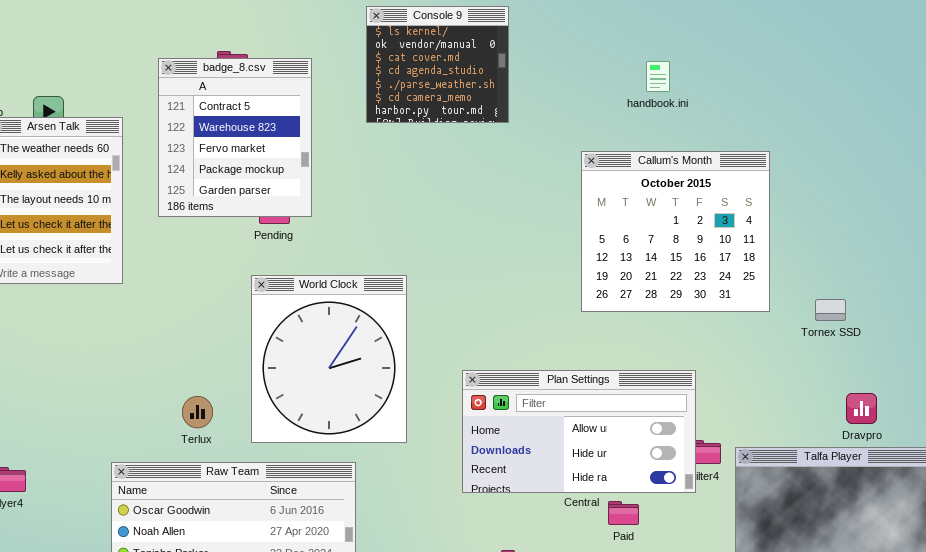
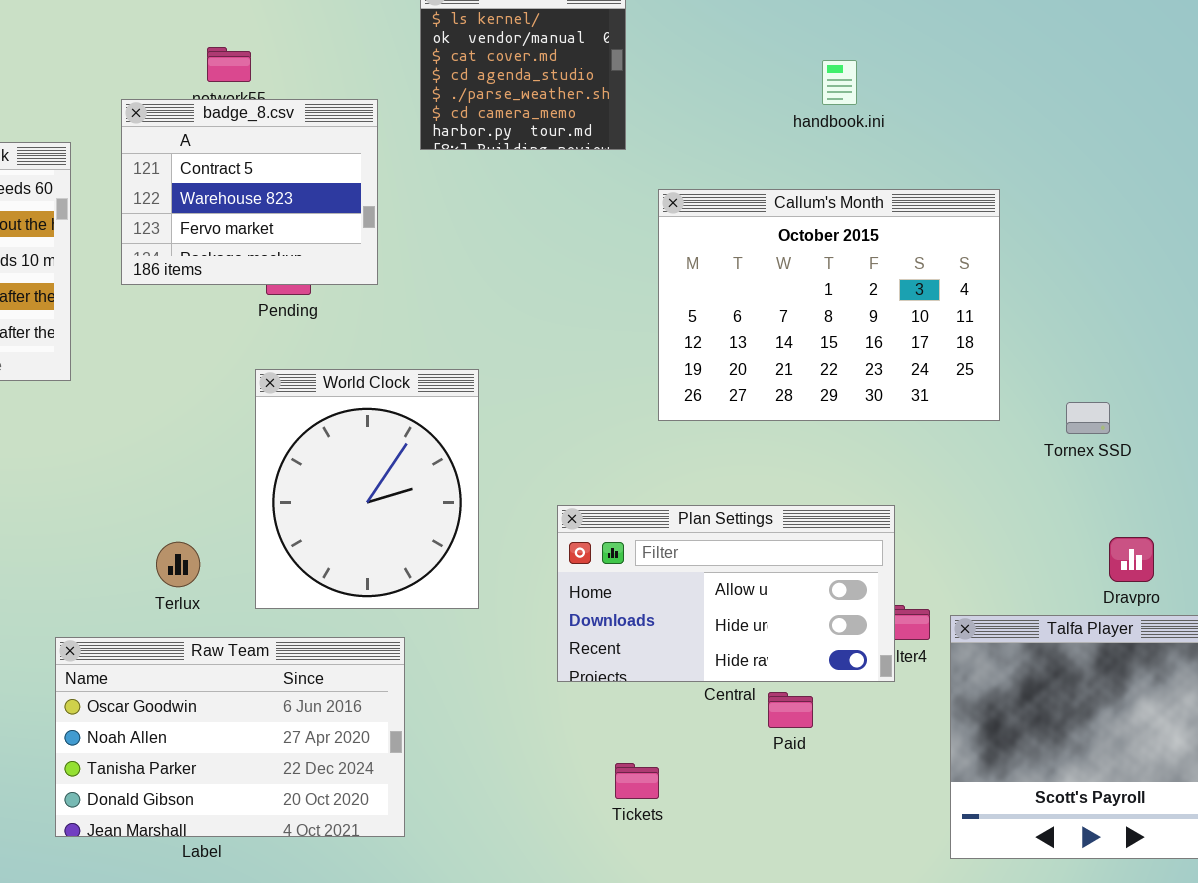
badge_8.csv: [158,58,312,217] -> [121,99,378,285], resized
Callum's Month: [581,151,770,312] -> [658,189,1000,421], resized

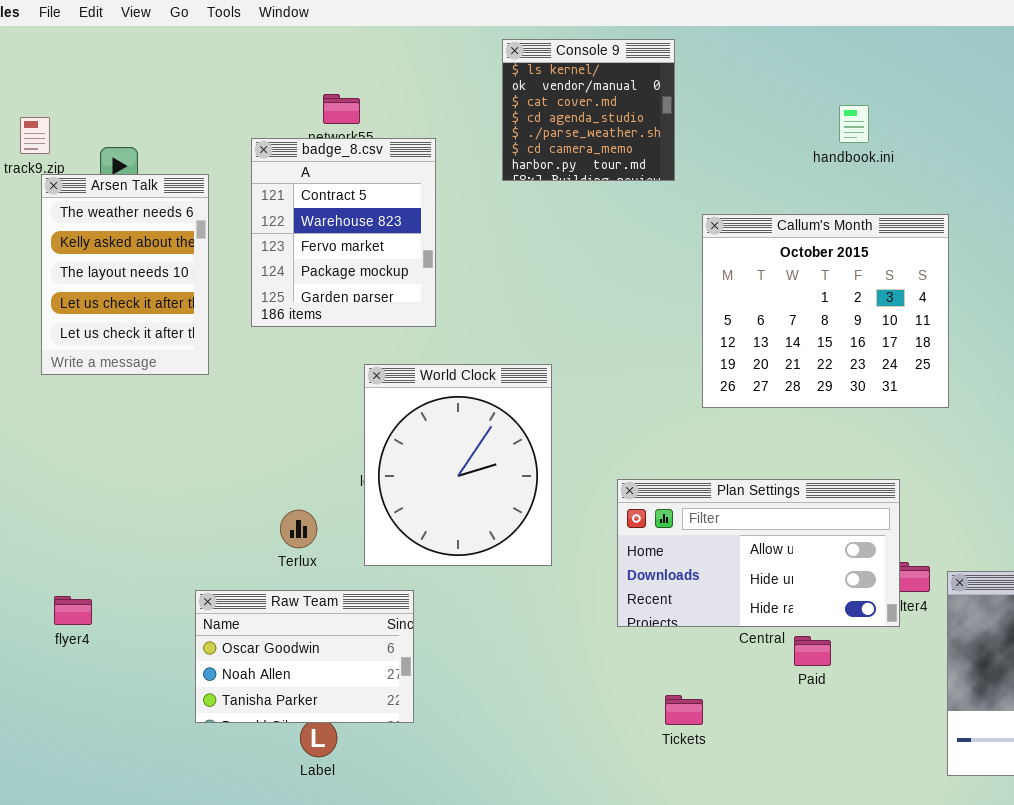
badge_8.csv: [121,99,378,285] -> [251,138,436,327], resized
Callum's Month: [658,189,1000,421] -> [702,214,949,408], resized
Raw Team: [55,637,405,837] -> [195,590,414,723], resized

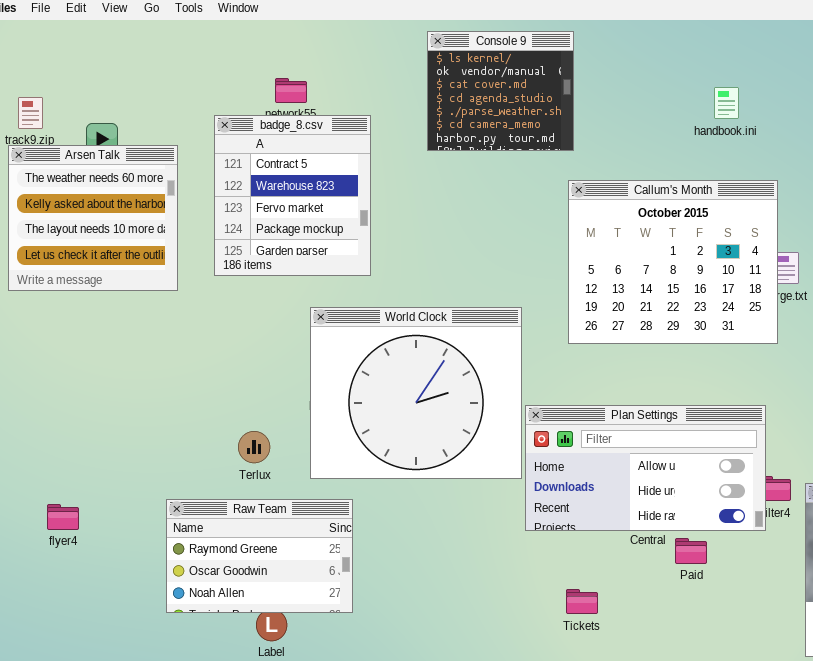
Arsen Talk: [41,174,209,375] -> [8,145,178,291], resized
Callum's Month: [702,214,949,408] -> [568,180,778,344], moved
World Clock: [364,364,552,566] -> [310,307,522,479], resized
Raw Team: [195,590,414,723] -> [166,499,353,613], scrolled up 1 row

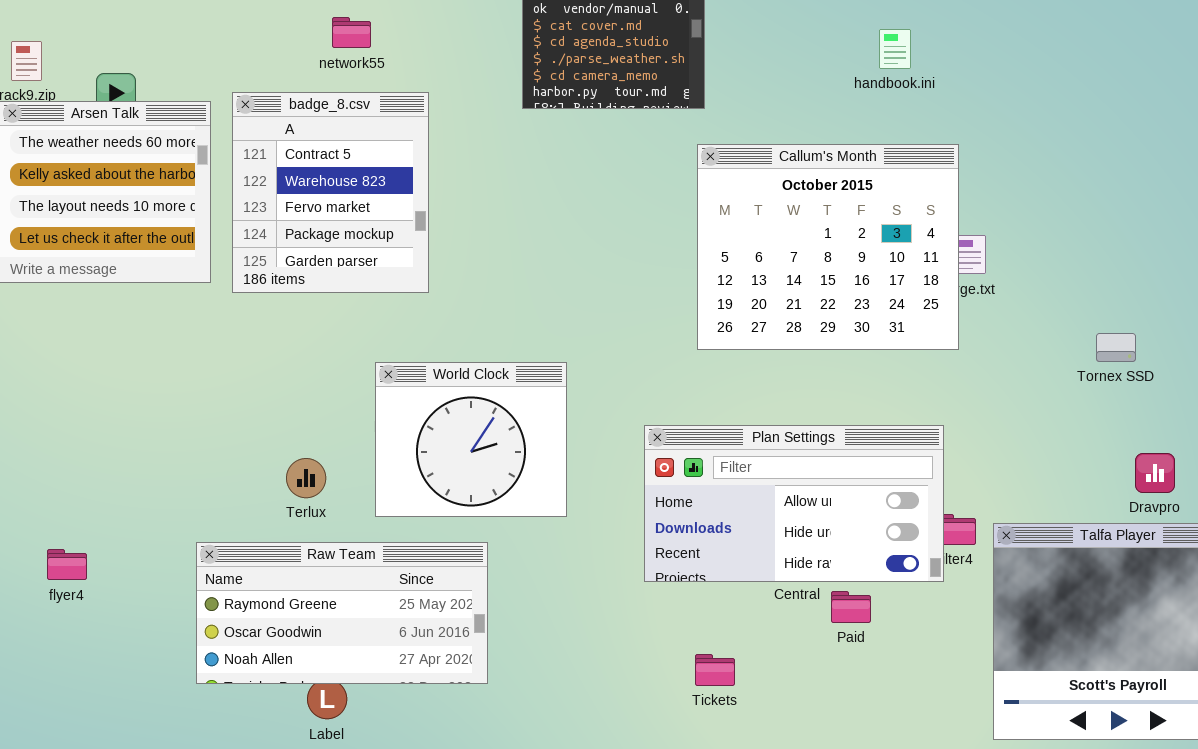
badge_8.csv: [214,115,371,276] -> [232,92,429,293], moved
World Clock: [310,307,522,479] -> [375,362,567,517], resized
Raw Team: [166,499,353,613] -> [196,542,488,684], resized

